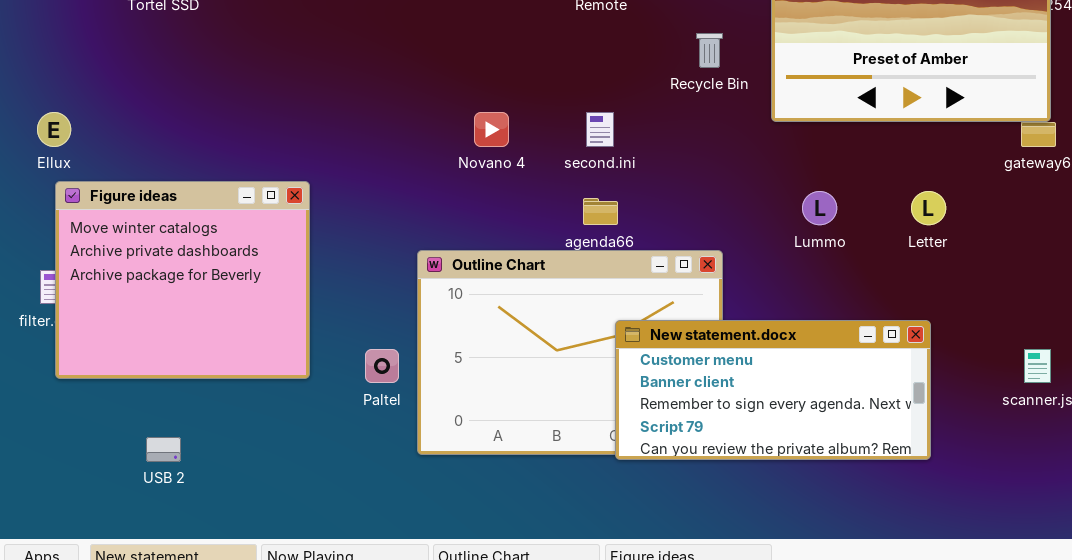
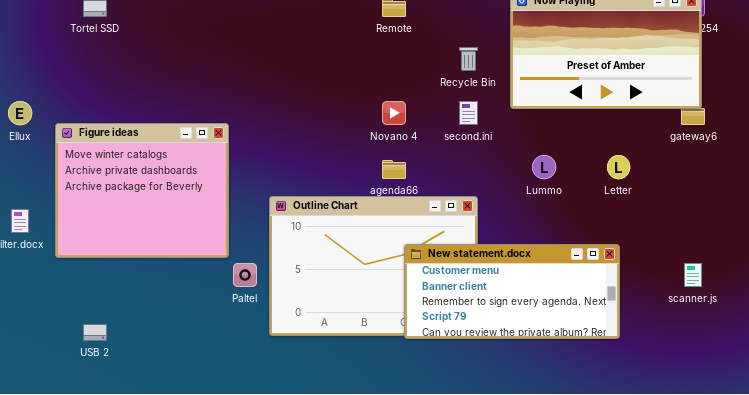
Novano 4: [474,112,509,147] -> [382,101,406,125], moved
second.ini: [586,112,614,147] -> [459,101,478,125], moved
Figure ideas: [55,181,310,379] -> [55,123,229,258], moved

